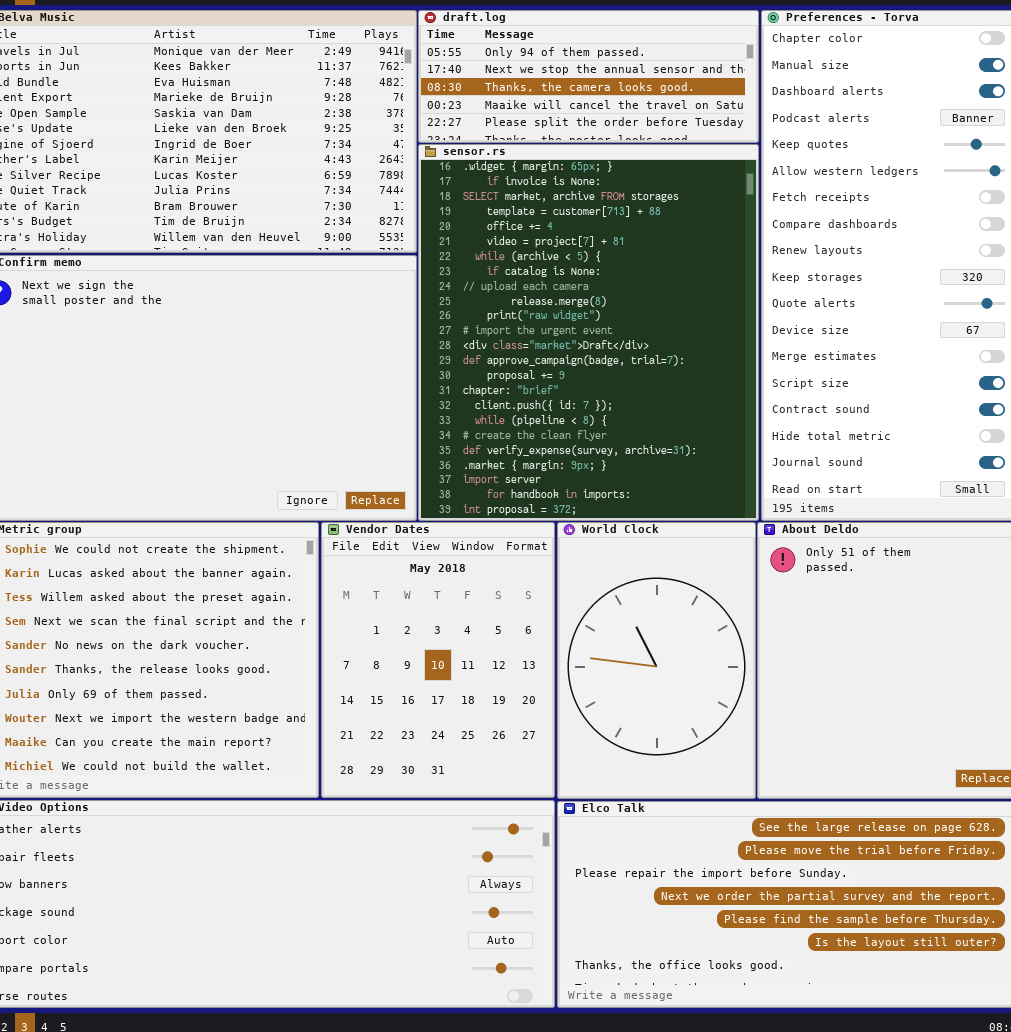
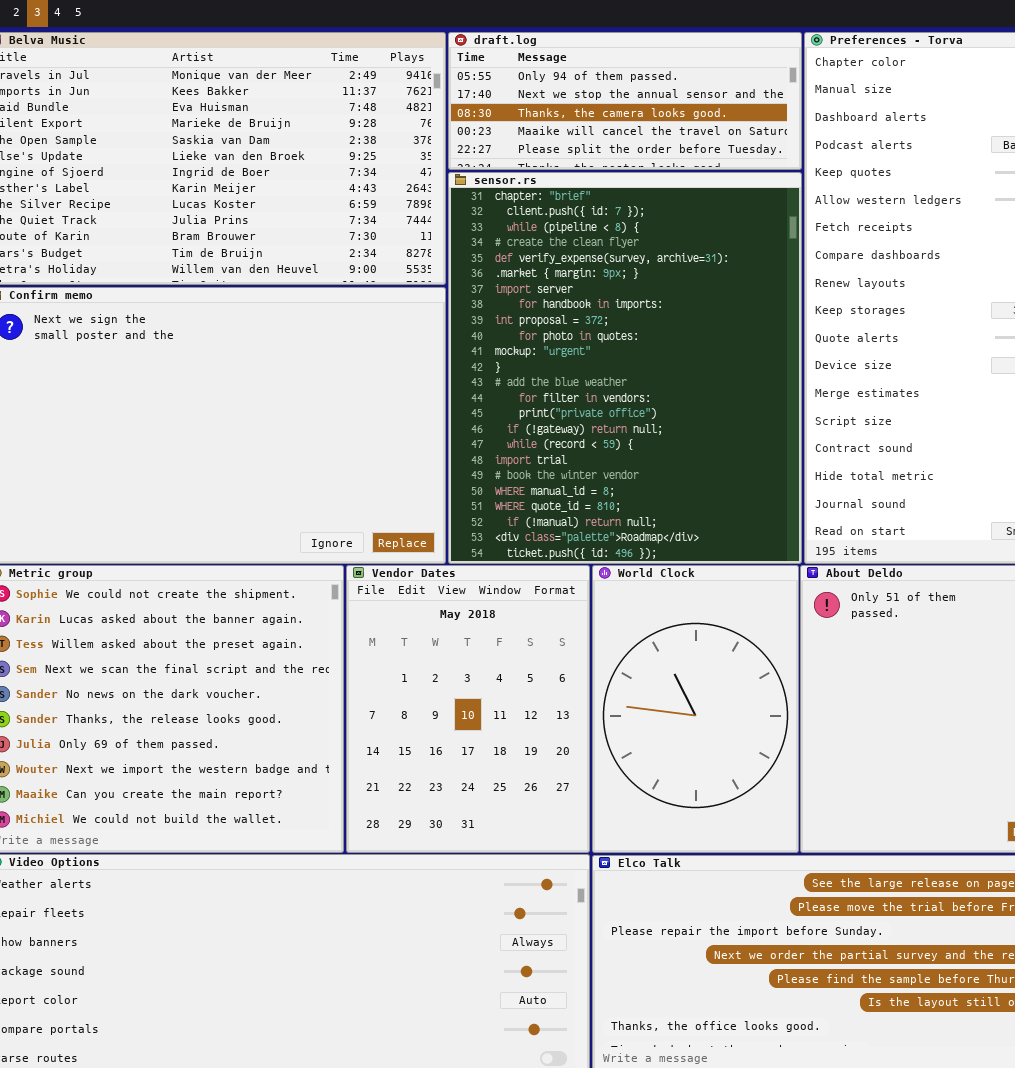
sensor.rs: [418,144,759,521] -> [448,172,802,564], scrolled down 15 rows

